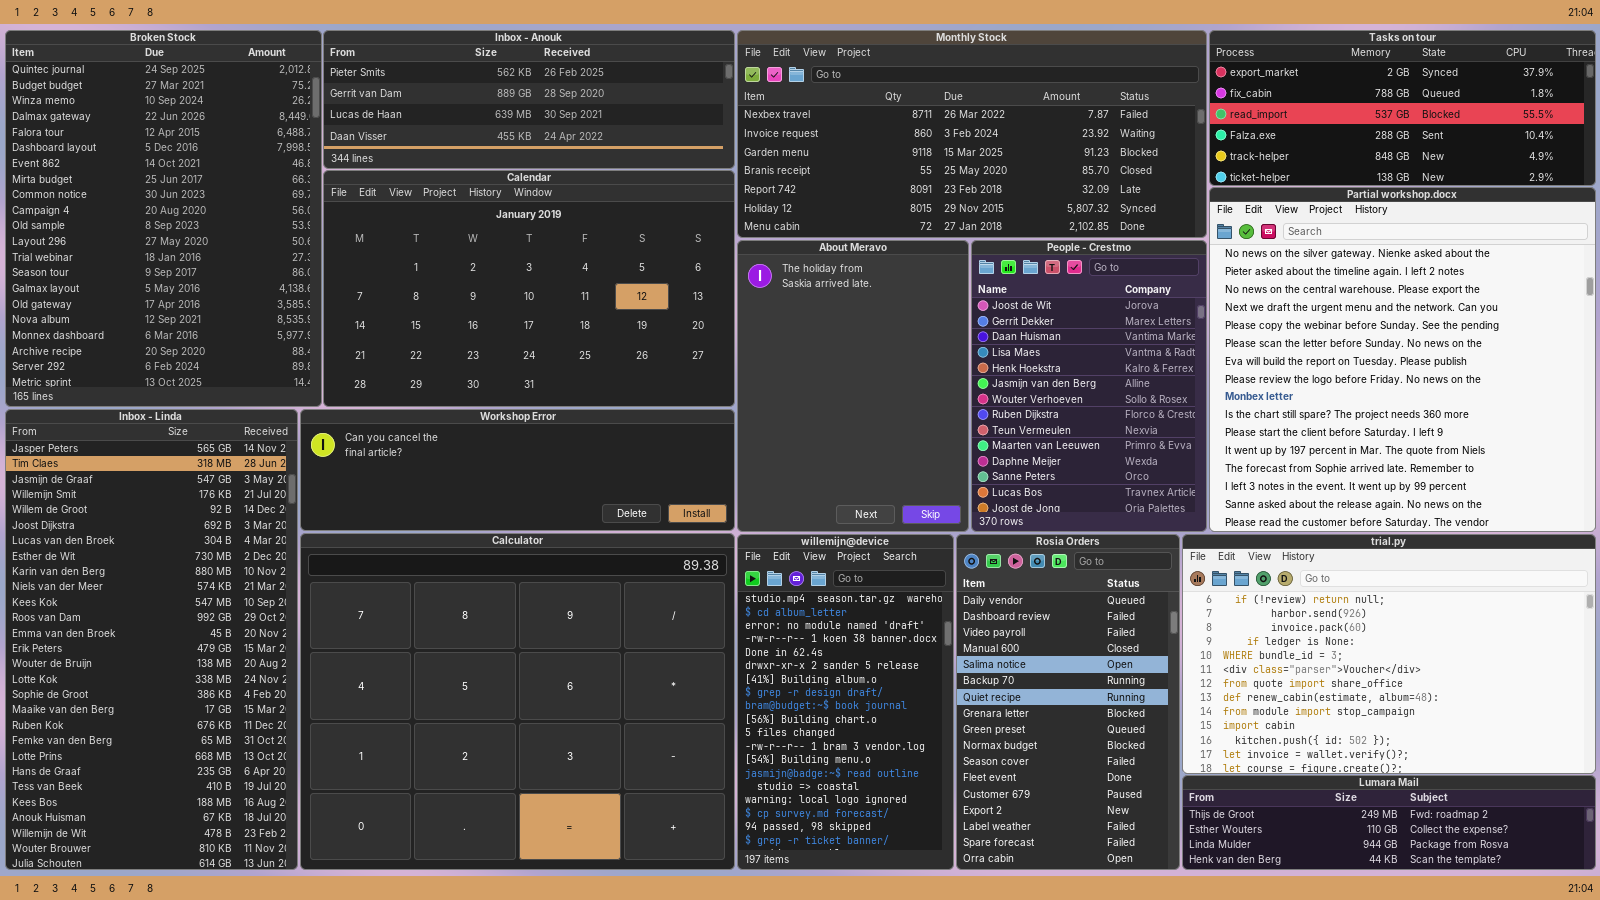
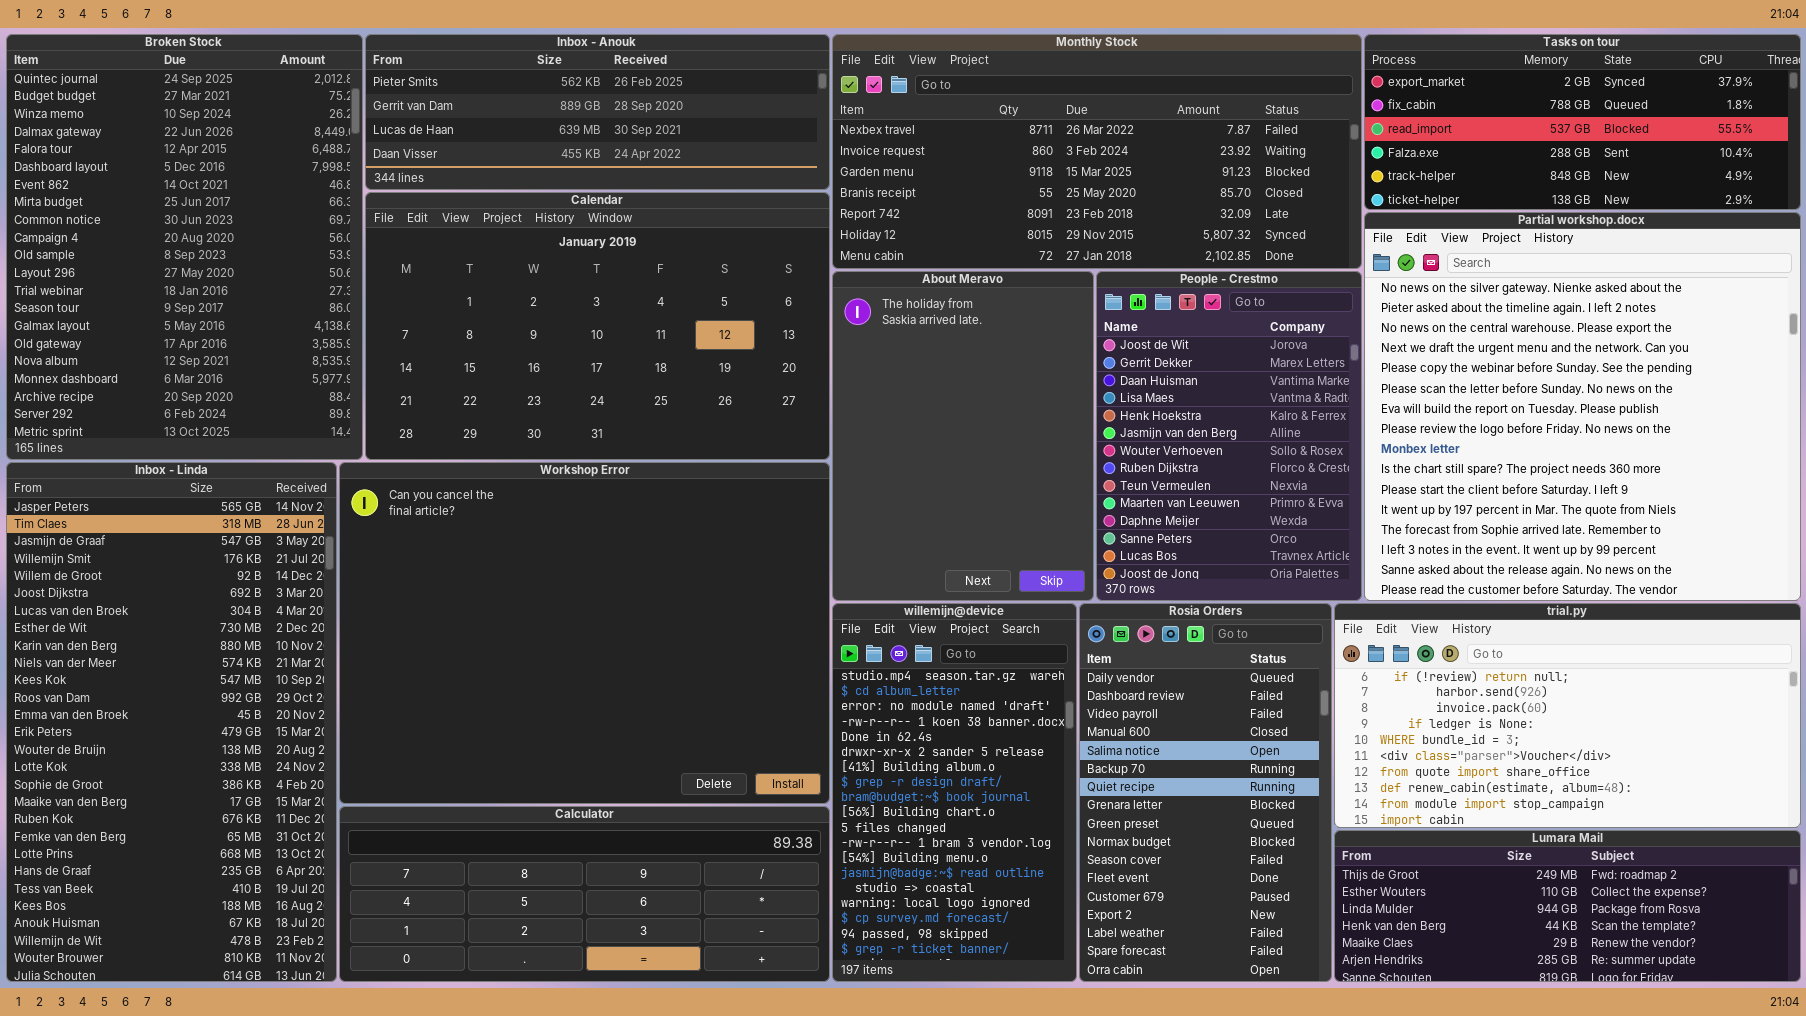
Workshop Error: [300,409,735,531] -> [339,462,830,804], resized
Calculator: [300,533,735,870] -> [339,806,830,982], resized
trial.py: [1182,534,1596,774] -> [1334,603,1801,828], resized
Lumara Mail: [1182,775,1596,870] -> [1334,830,1801,982], resized

